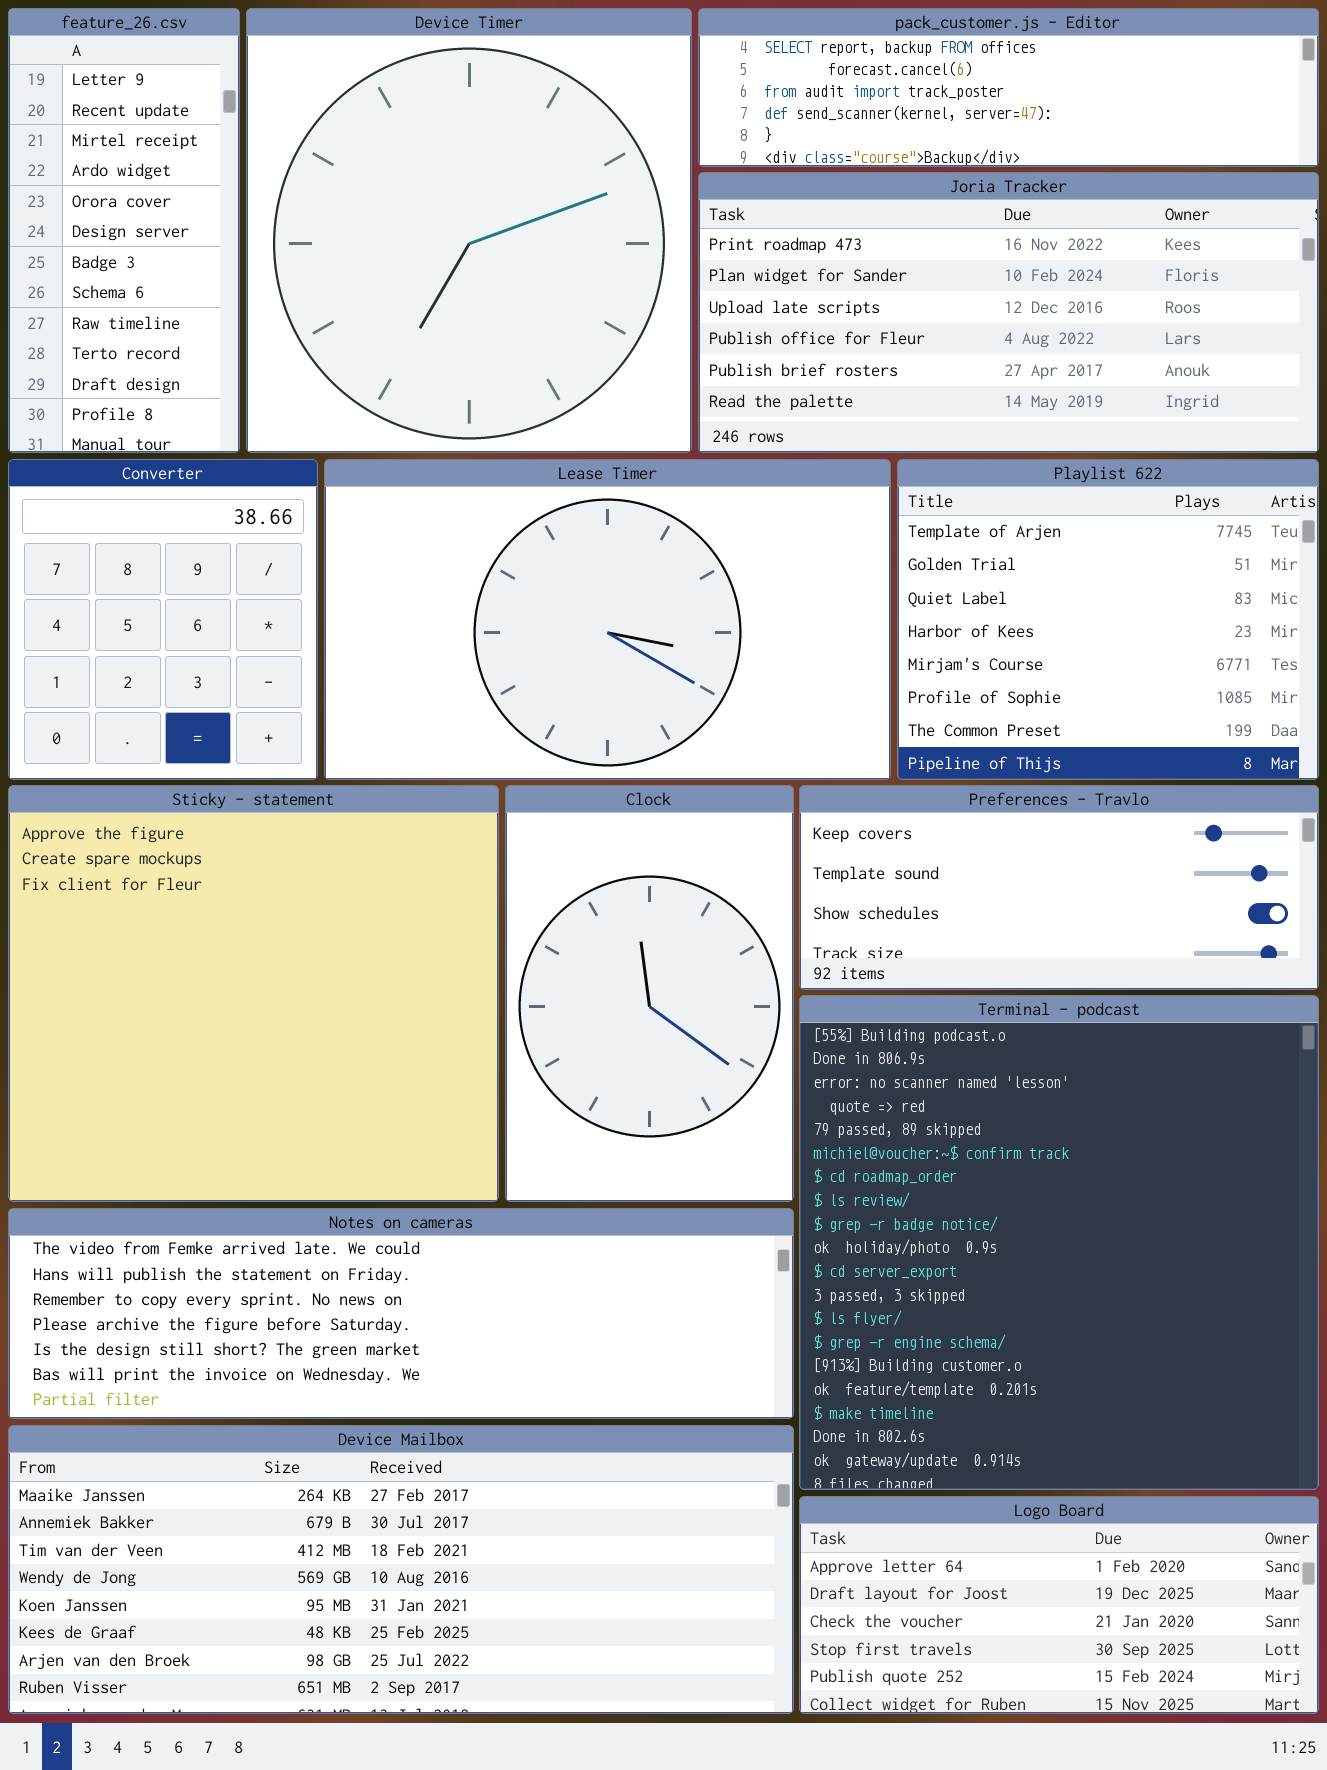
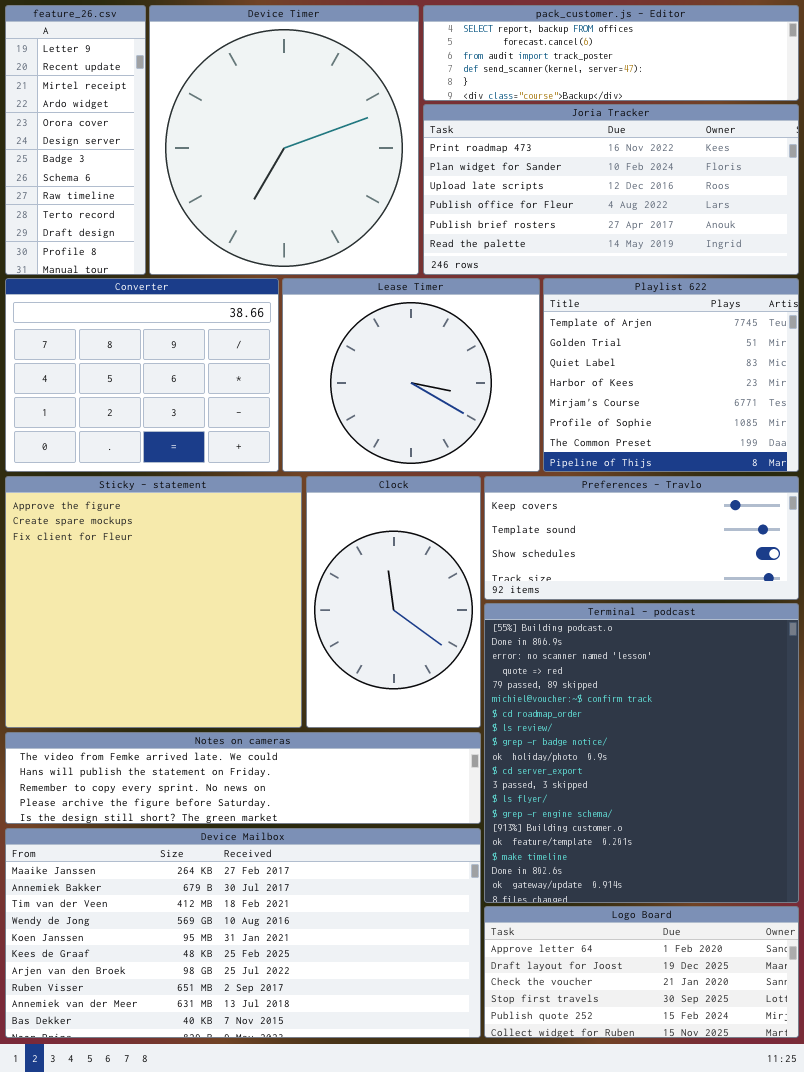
Converter: [8,459,318,780] -> [5,278,279,472], resized
Lease Timer: [324,459,891,780] -> [282,278,540,472], resized
Notes on cameras: [8,1208,794,1419] -> [5,732,481,824], resized
Device Mailbox: [8,1425,794,1714] -> [5,828,481,1038], resized

